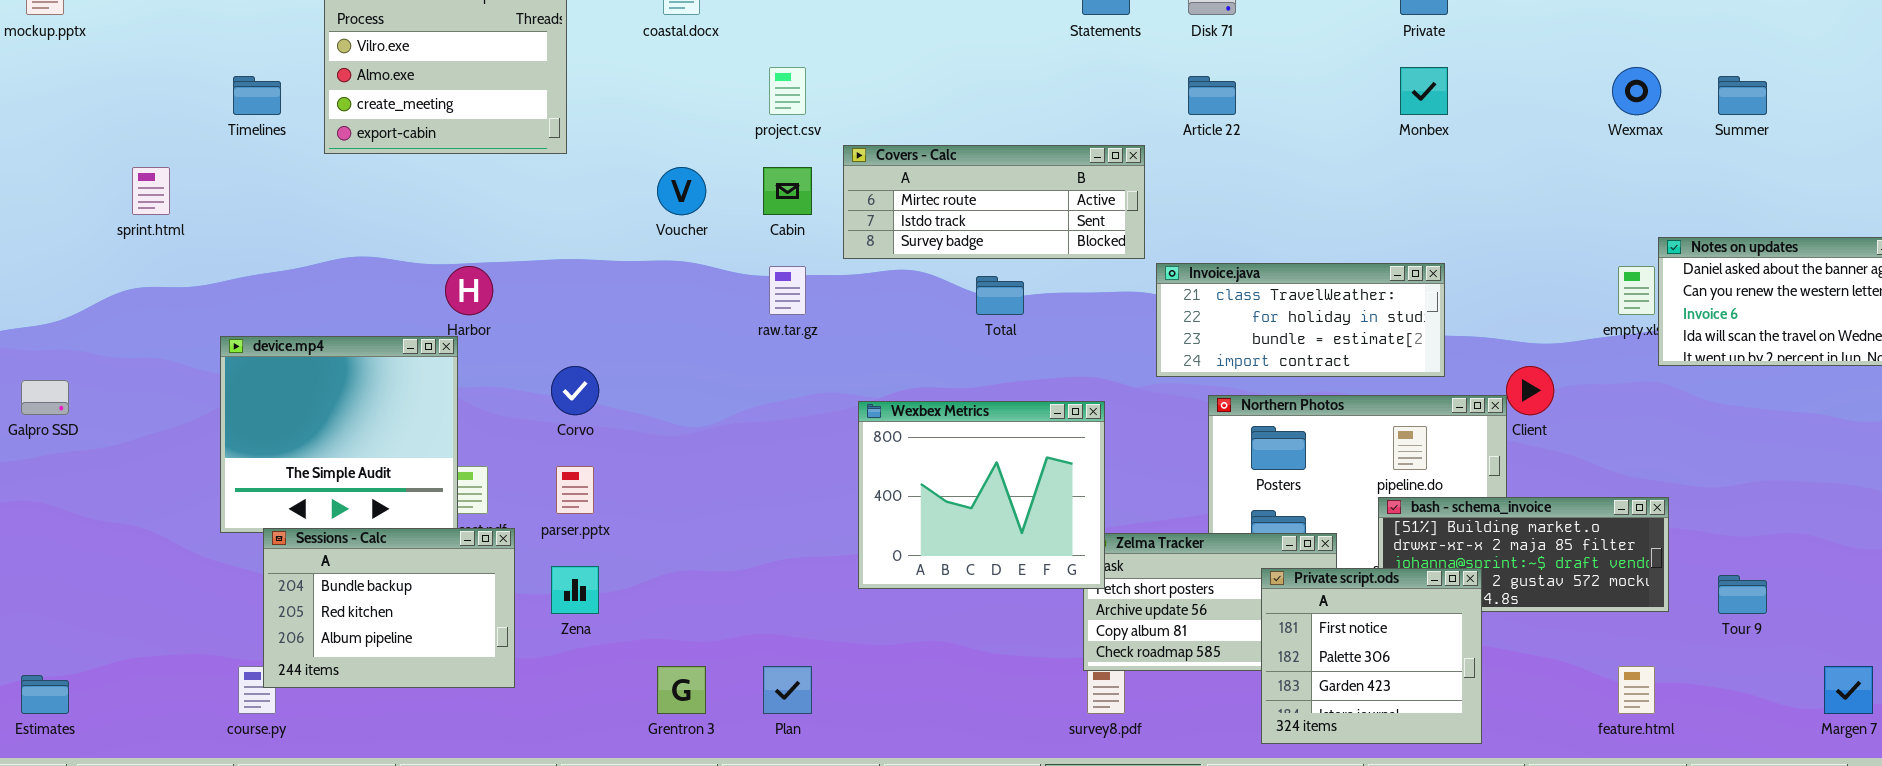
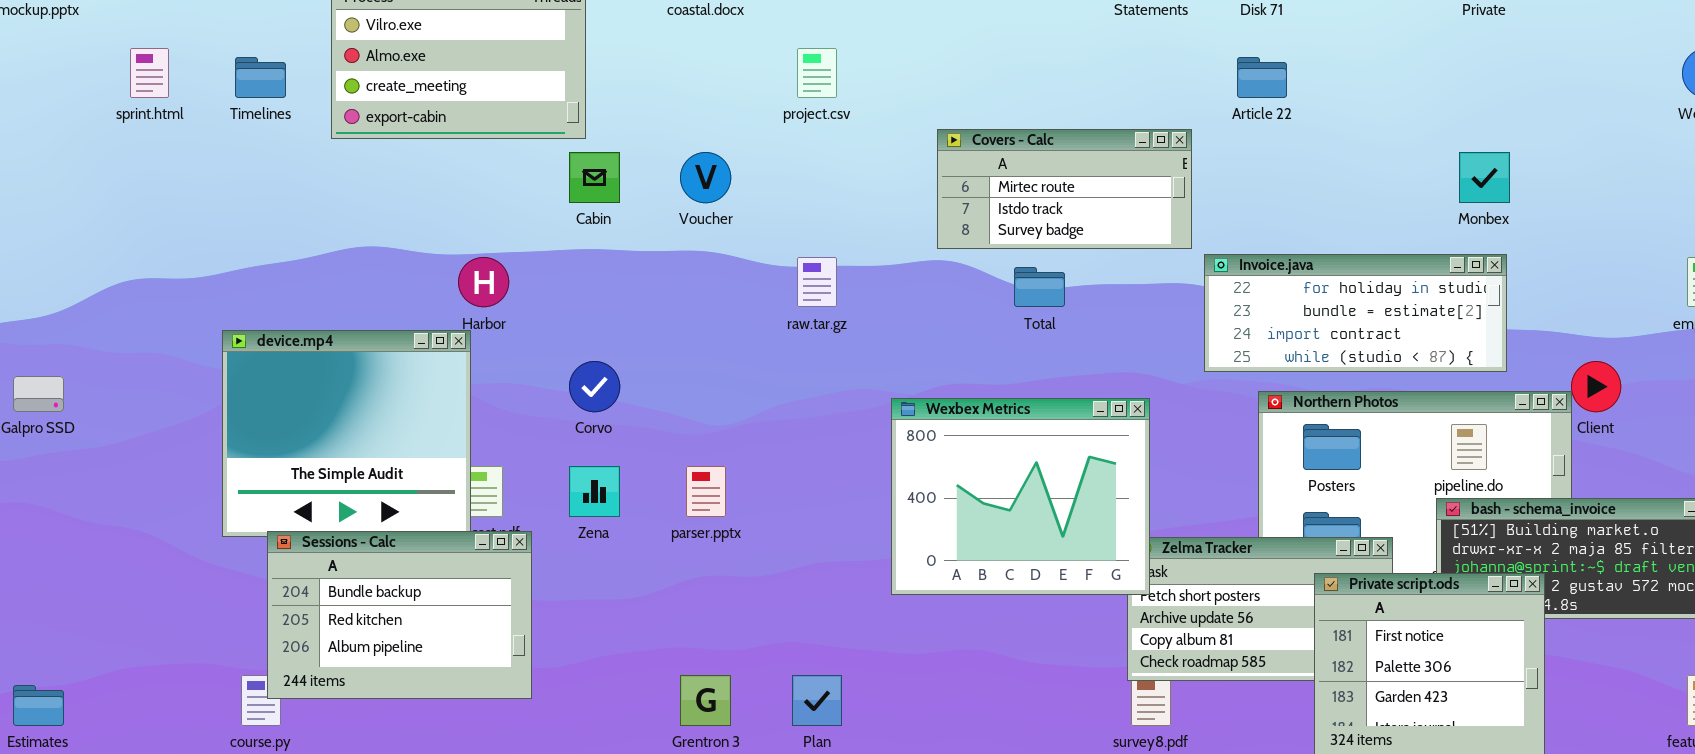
Monbex: [1400,67,1448,115] -> [1459,152,1510,203], moved
Covers - Calc: [843,145,1145,259] -> [937,129,1192,249], resized
sprint.html: [132,167,170,215] -> [130,48,169,98], moved
Cabin: [763,167,812,215] -> [569,152,620,203], moved
Invoice.java: [1156,263,1445,377] -> [1204,254,1507,372], scrolled down 1 row
parser.pptx: [556,466,594,514] -> [686,466,726,517], moved
Zena: [551,566,599,614] -> [569,466,620,517], moved

